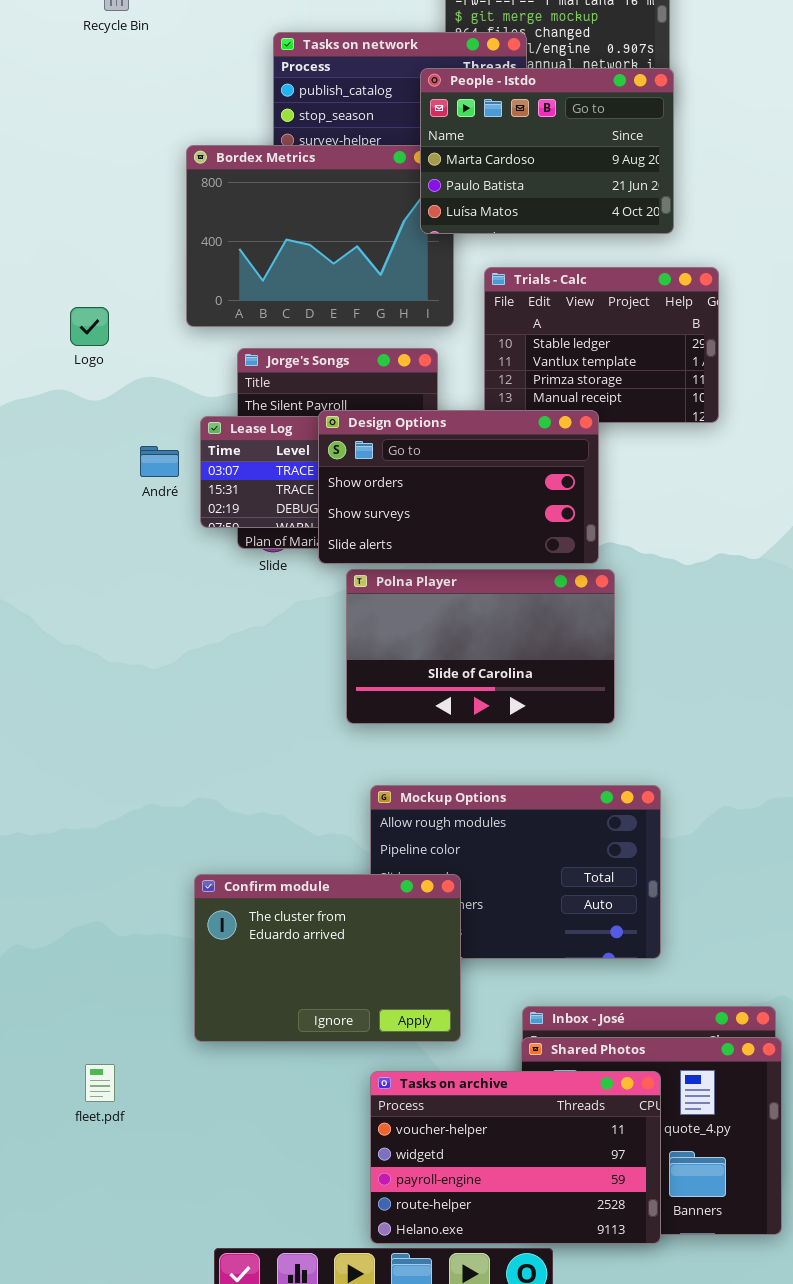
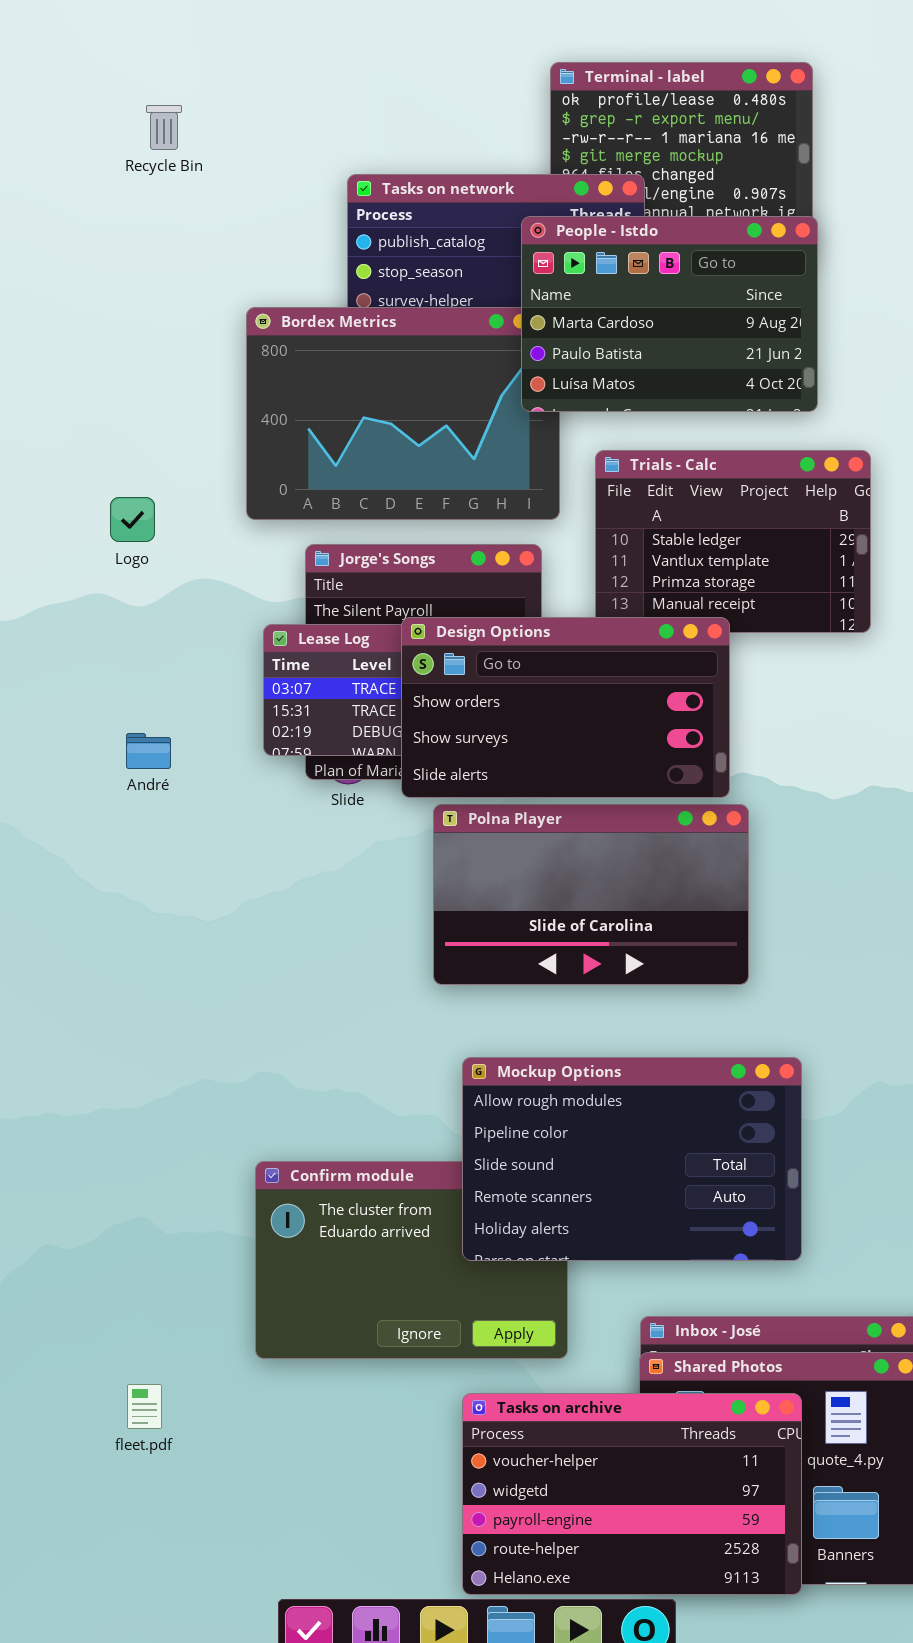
André: [140,446,179,477] -> [126,733,171,769], moved
Mockup Options: [370,785,661,959] -> [462,1057,802,1261], raised

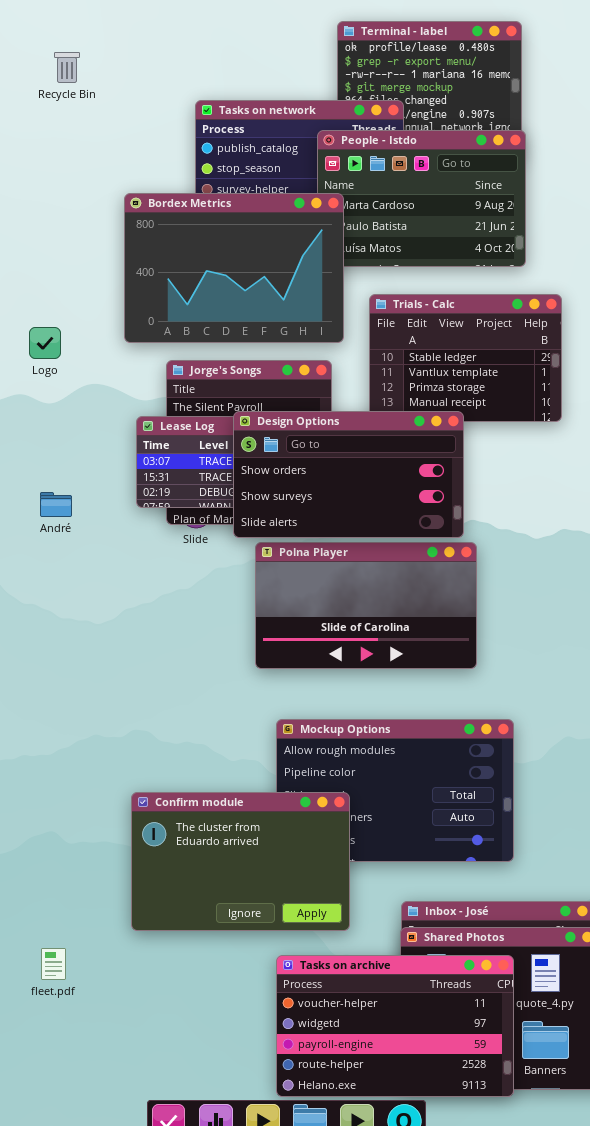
Bordex Metrics: [246,307,560,520] -> [124,193,344,343], raised
Confirm module: [255,1161,568,1359] -> [131,792,350,931], raised

